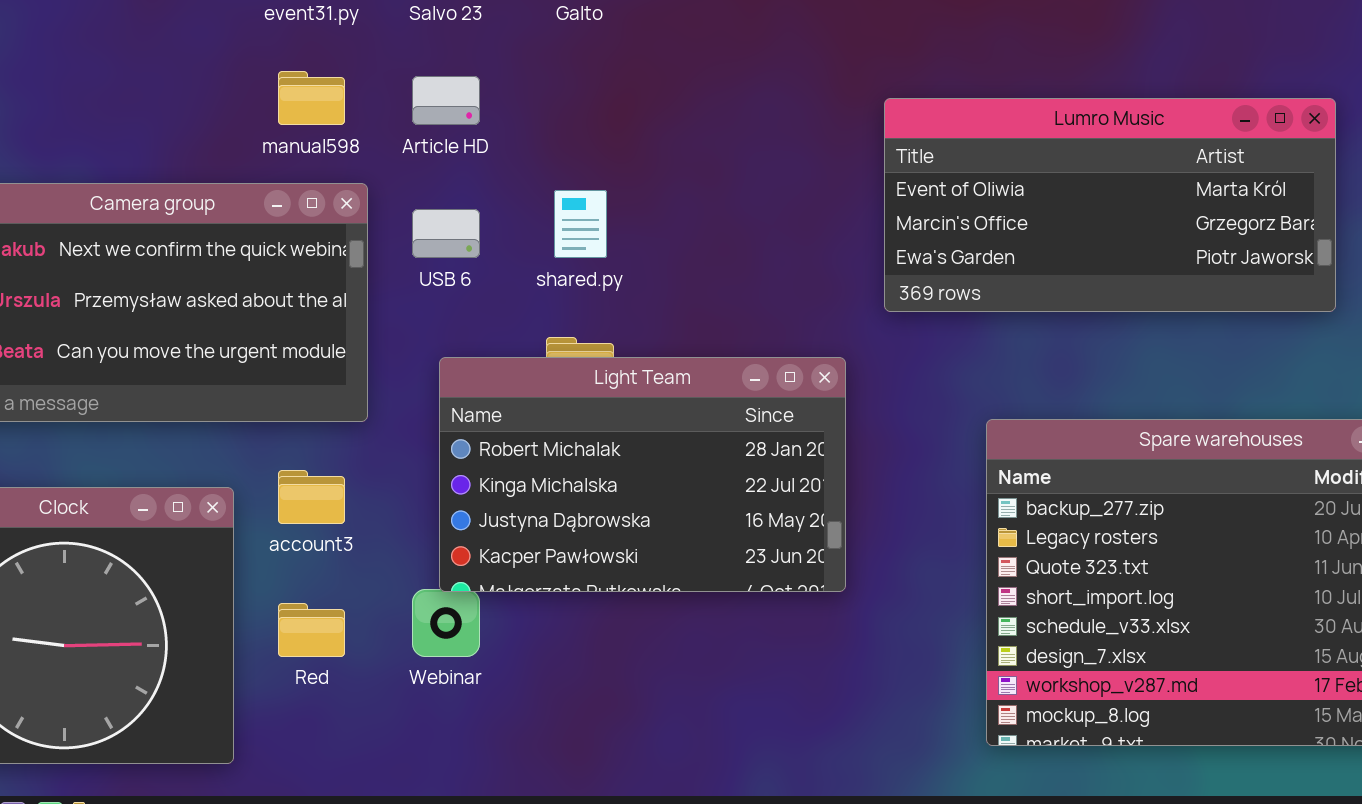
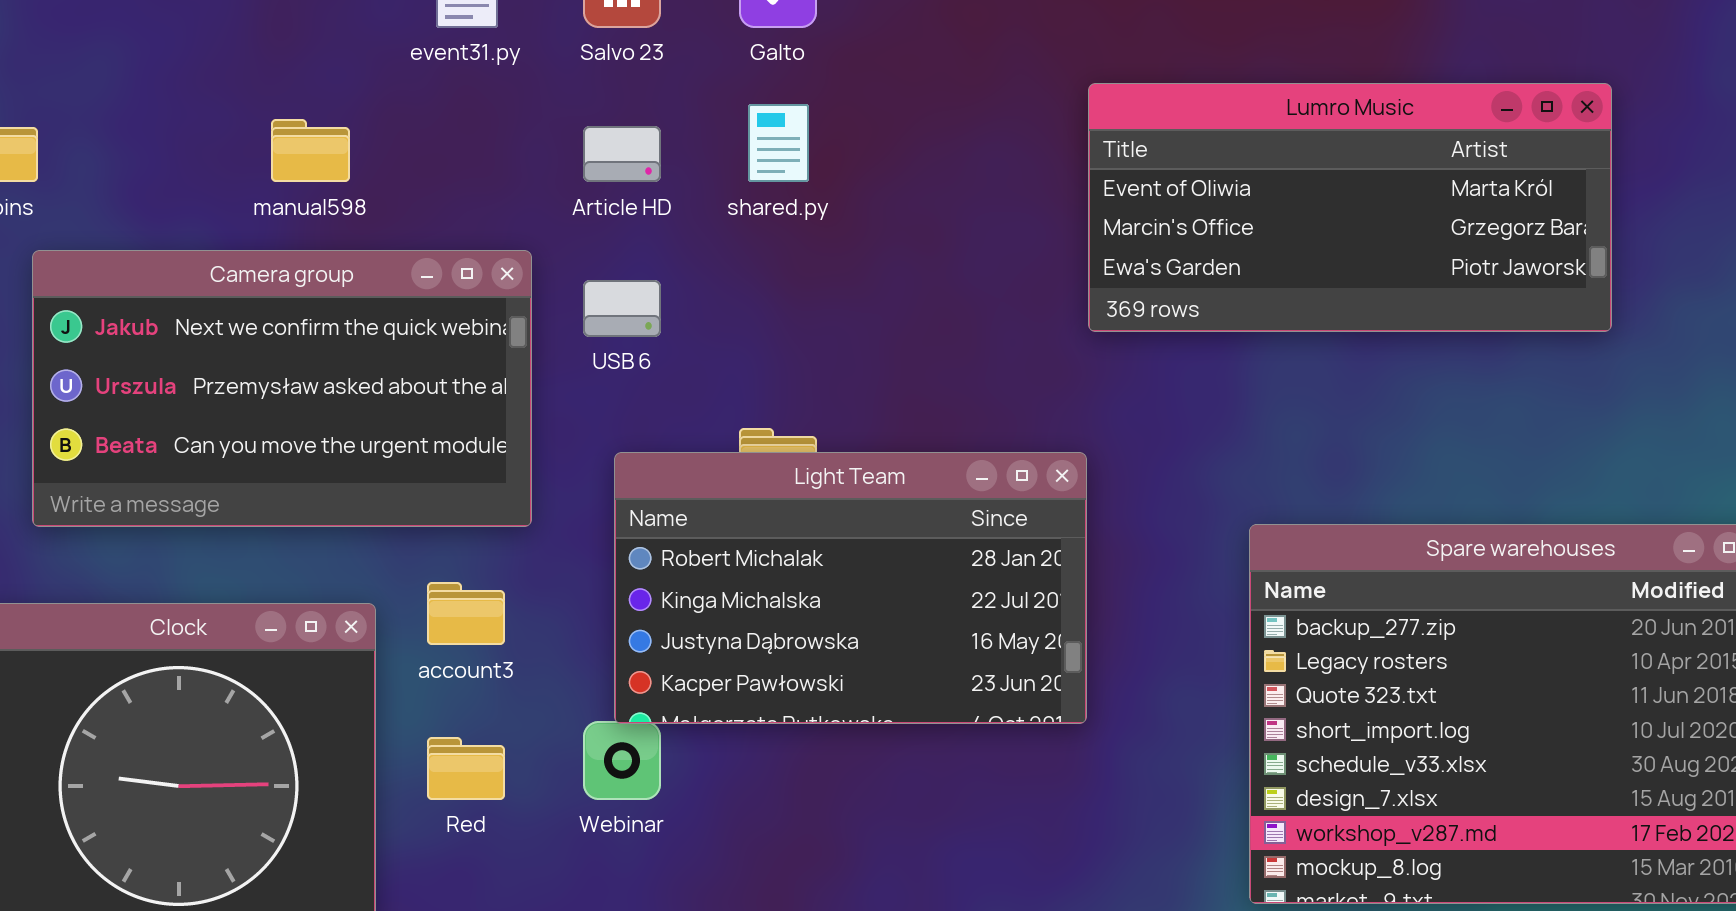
manual598: [278,71,345,125] -> [271,119,350,182], moved
Lumro Music: [884,98,1336,312] -> [1088,83,1612,332], moved
shared.py: [554,190,607,258] -> [748,104,809,182], moved

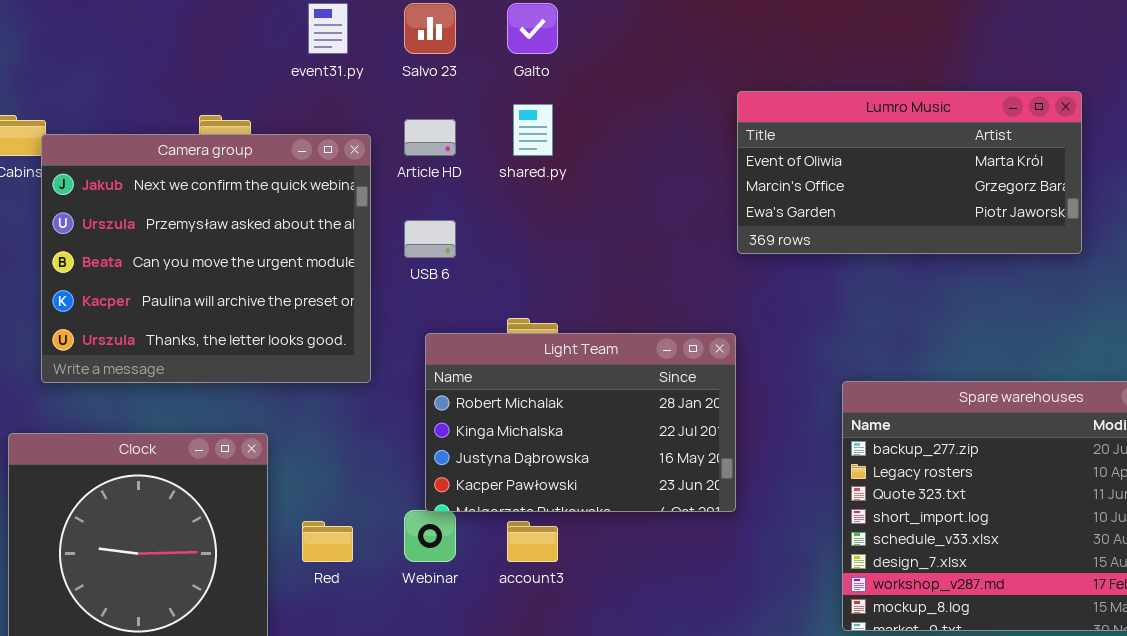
Camera group: [32,250,532,527] -> [41,134,371,383], resized
account3: [427,582,505,645] -> [507,521,558,562], moved

